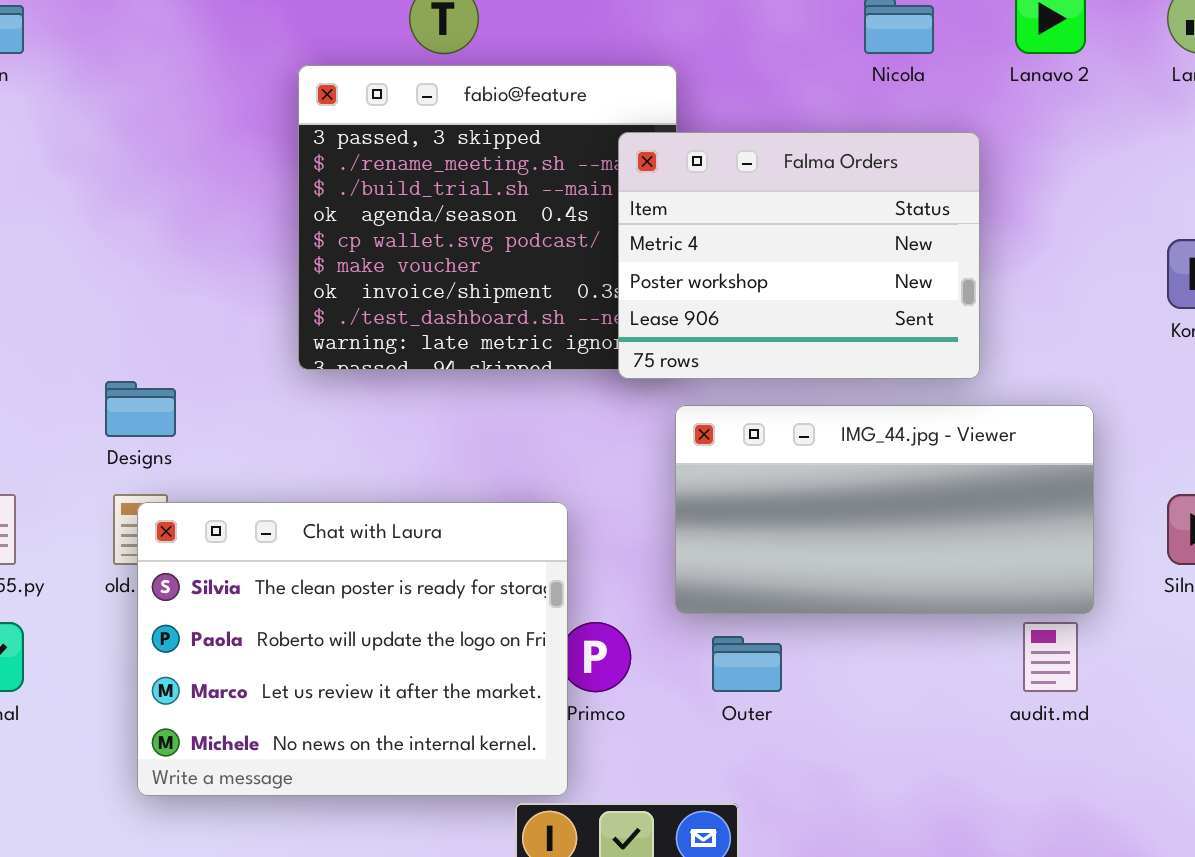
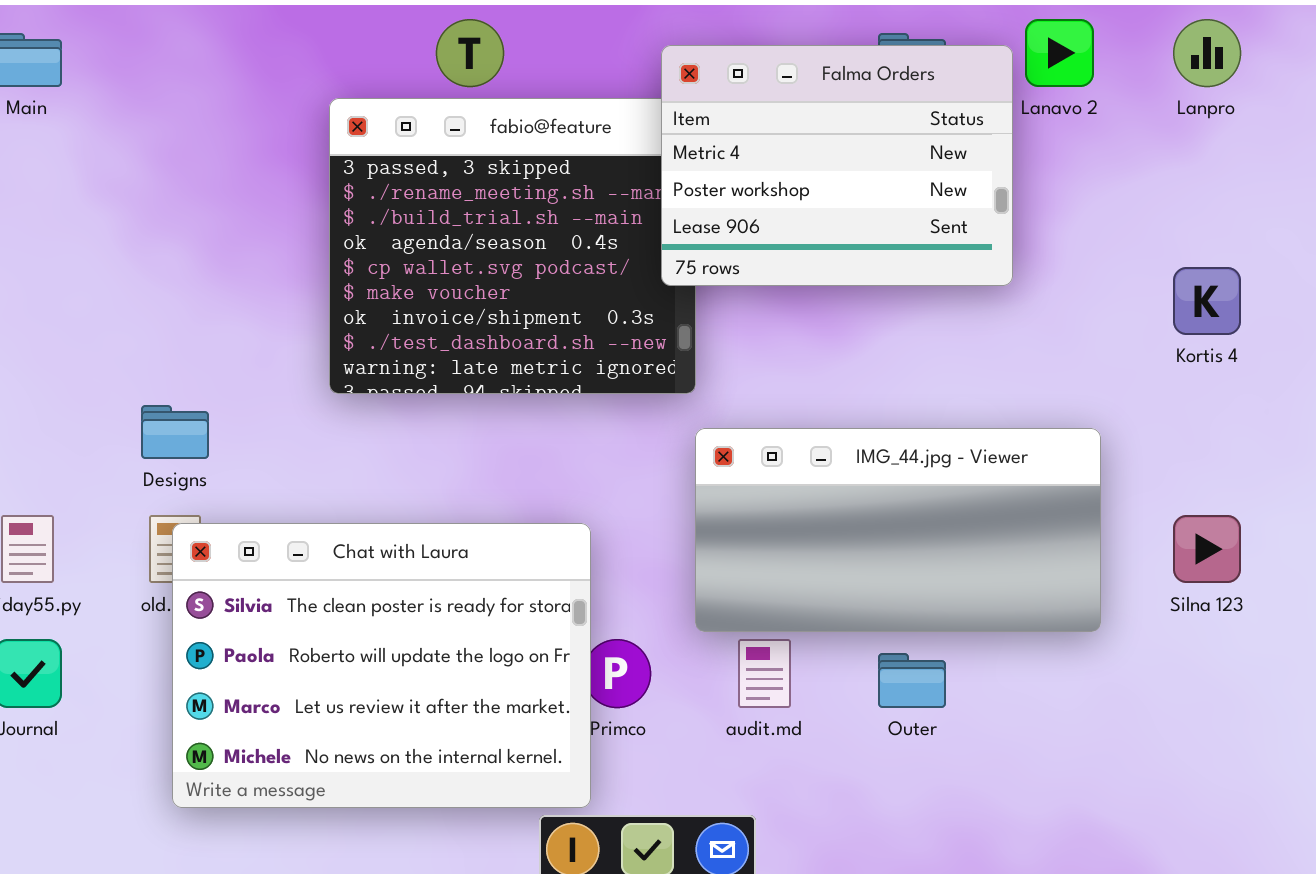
Falma Orders: [618,132,980,379] -> [661,45,1013,286], moved
audit.md: [1023,622,1078,692] -> [738,639,791,708], moved
Outer: [712,636,782,692] -> [878,653,946,708], moved

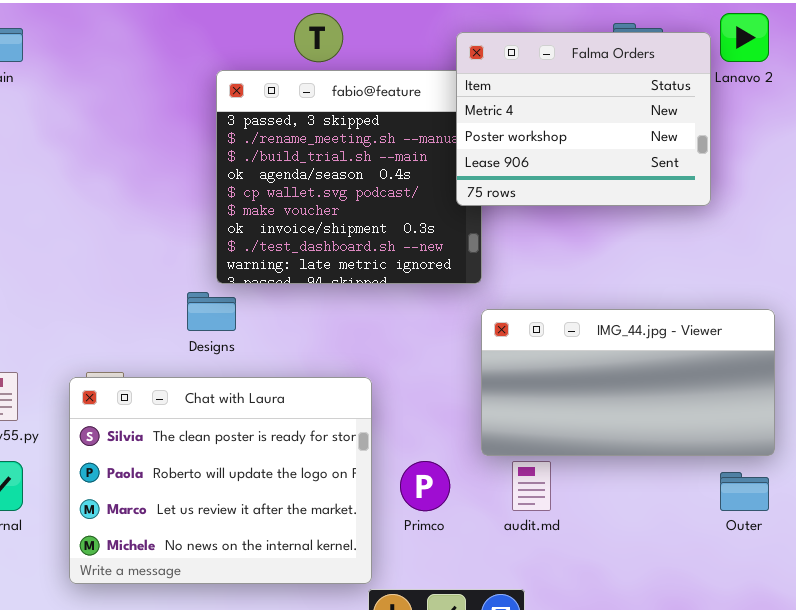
Designs: [141,405,209,459] -> [187,292,236,331], moved
Chat with Laura: [172,523,591,808] -> [69,377,372,584], moved
Outer: [878,653,946,708] -> [720,472,769,511], moved

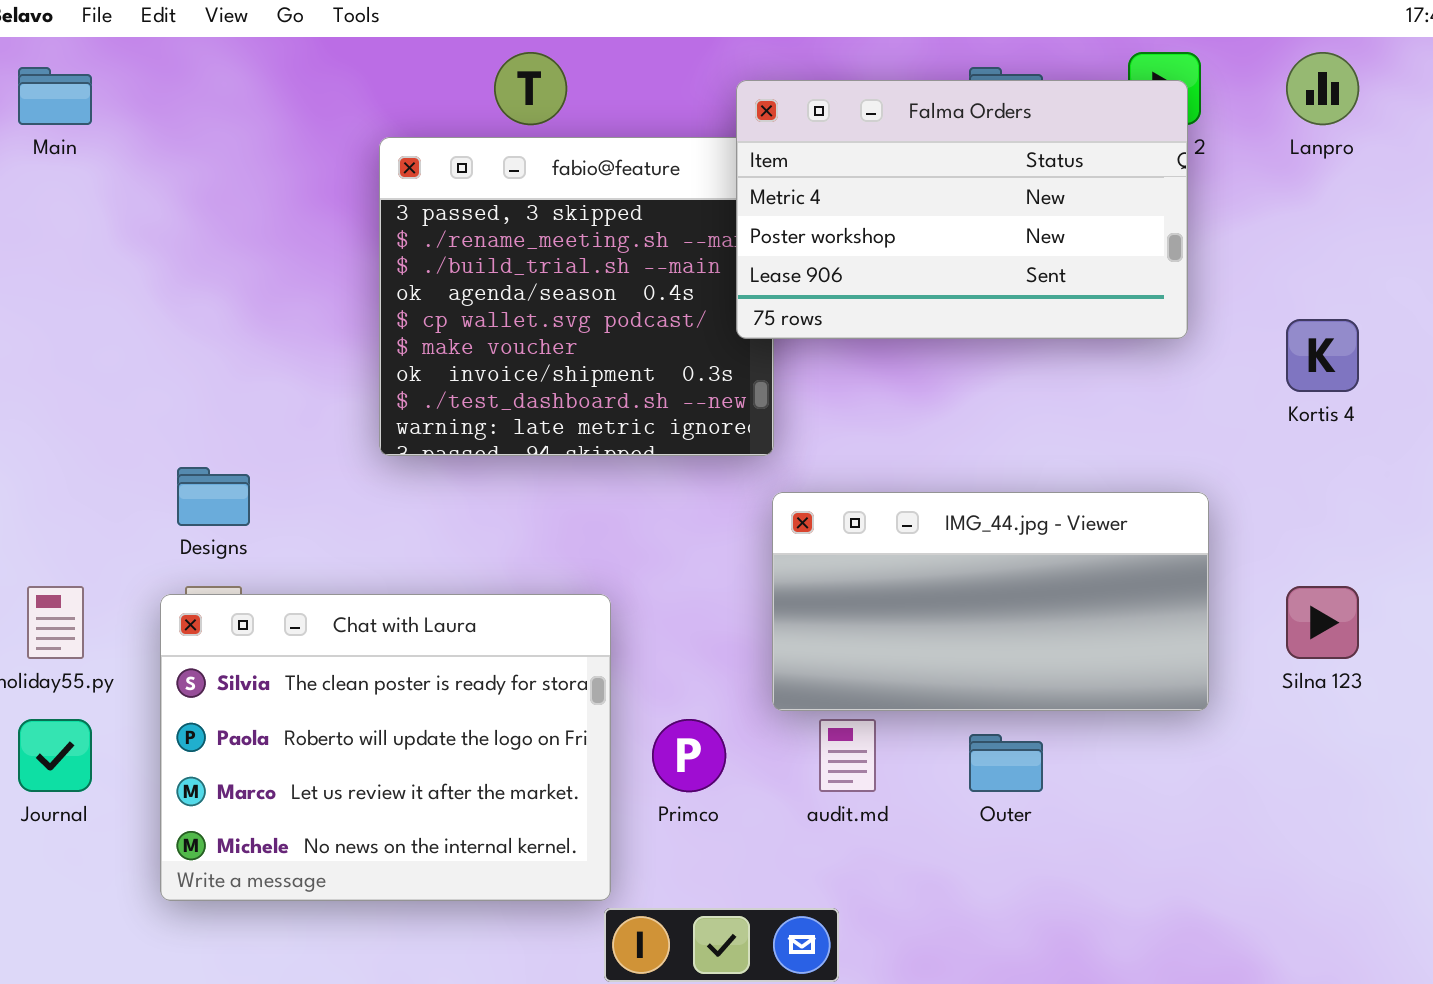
Falma Orders: [456,32,711,206] -> [736,80,1188,339], resized
Designs: [187,292,236,331] -> [177,467,250,526], moved
Outer: [720,472,769,511] -> [969,734,1043,792], moved

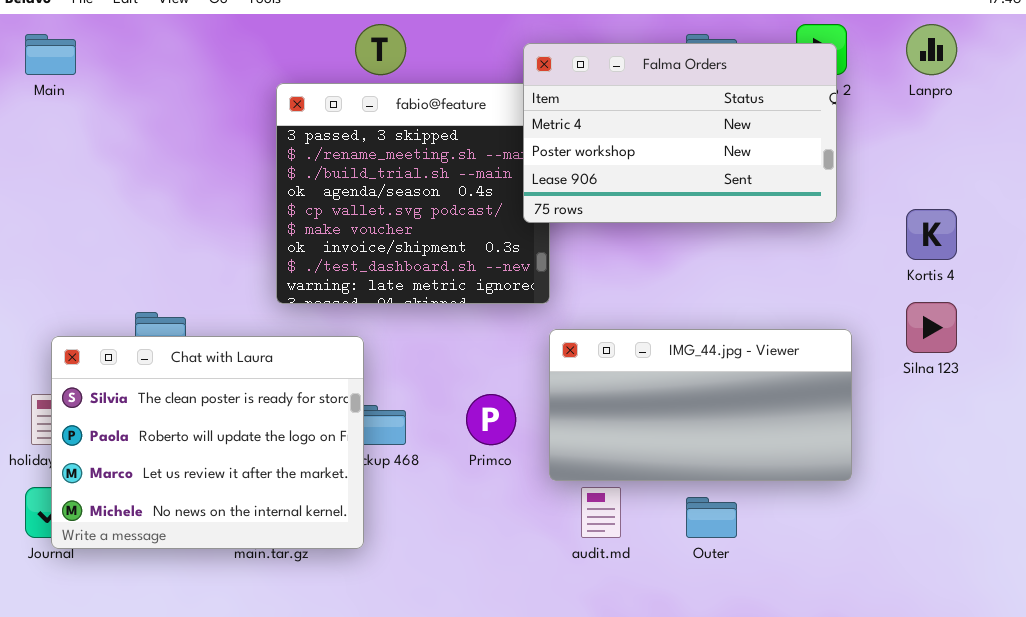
Silna 123: [1286,586,1359,659] -> [906,302,957,353], moved
Chat with Laura: [160,594,611,901] -> [51,336,364,549], moved
Primco: [652,719,726,792] -> [466,394,516,445], moved

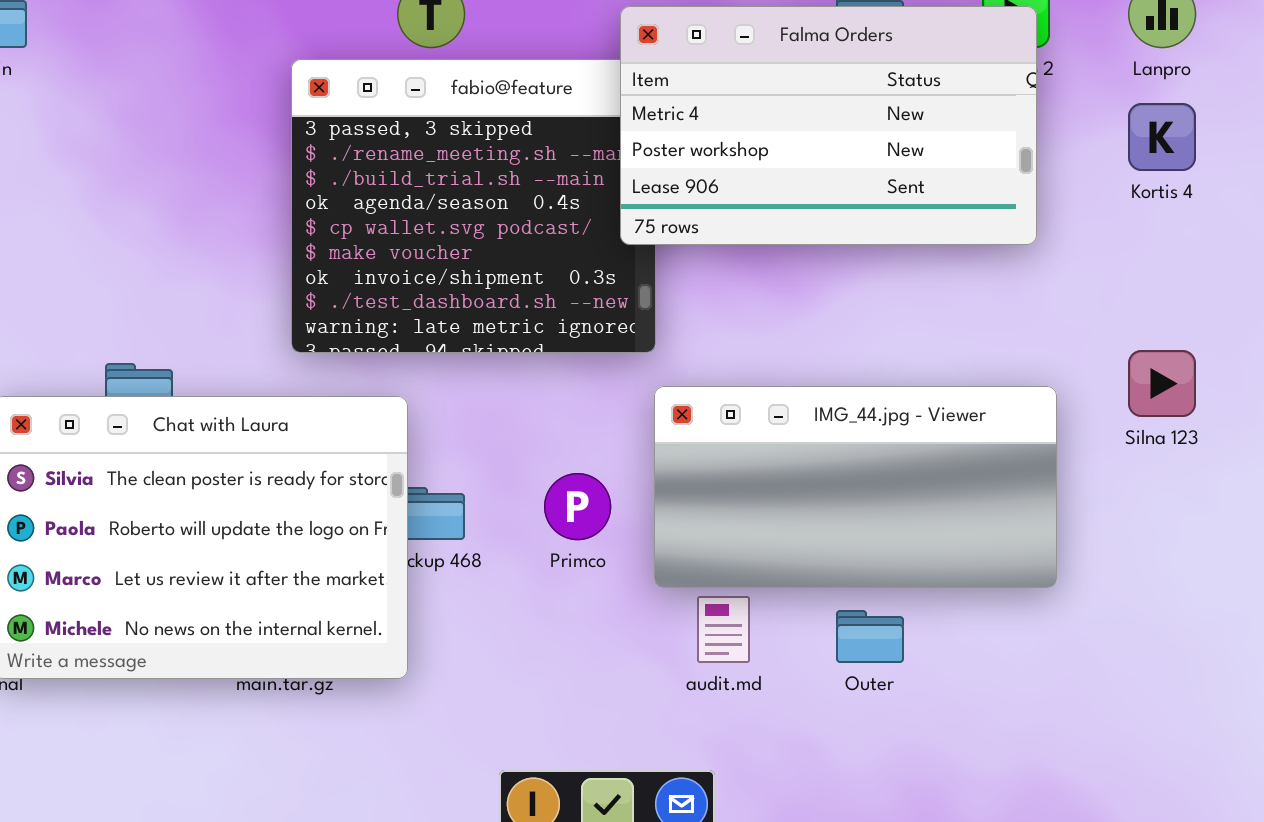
Kortis 4: [906,209,957,260] -> [1128,103,1196,171], moved

